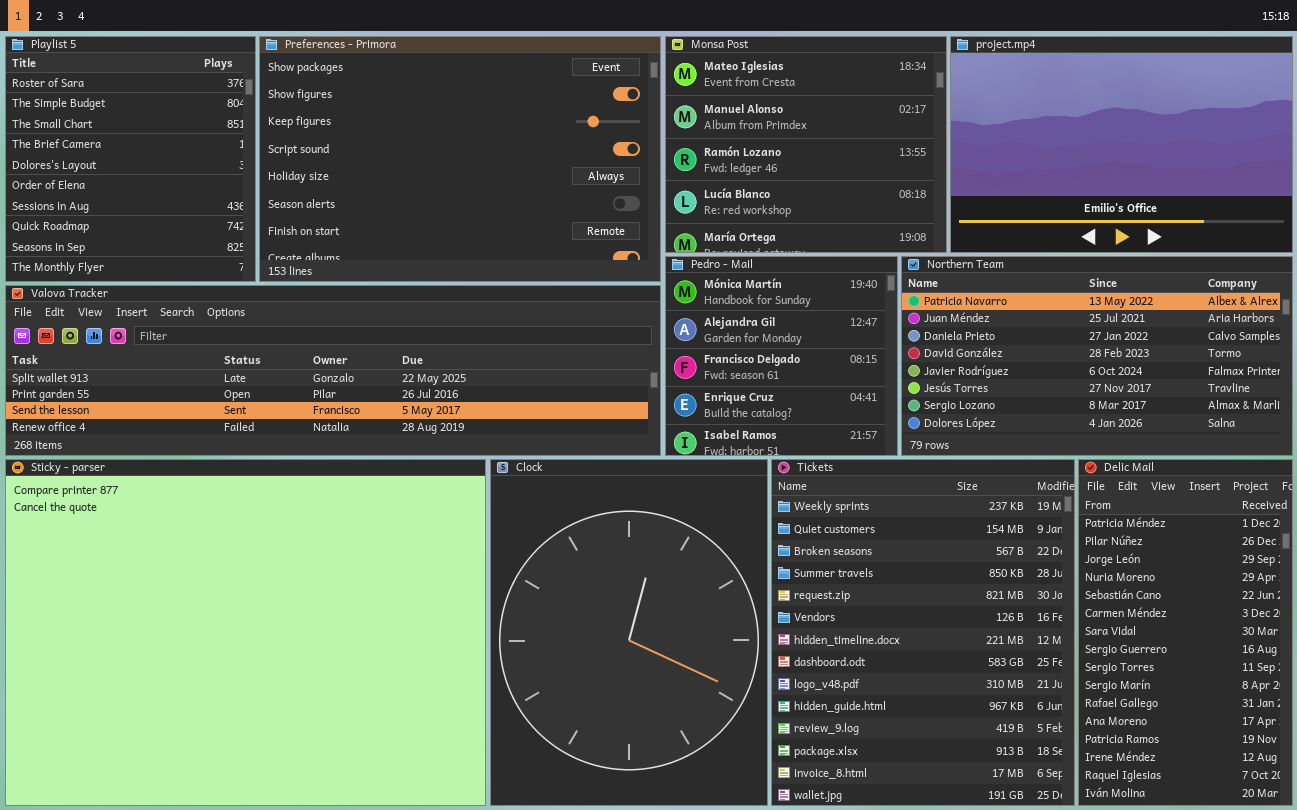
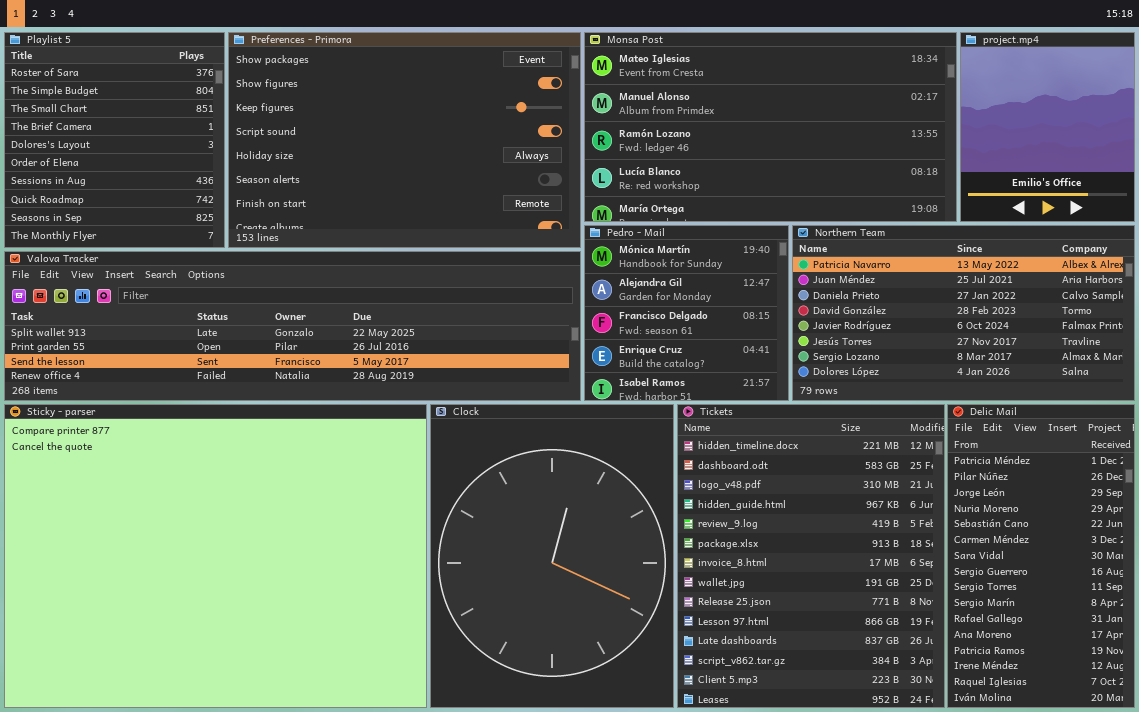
Monsa Post: [665,36,947,253] -> [584,32,957,222], resized
project.mp4: [950,36,1293,253] -> [960,32,1135,222], resized
Tickets: [771,459,1075,806] -> [677,404,945,708], scrolled down 6 rows

